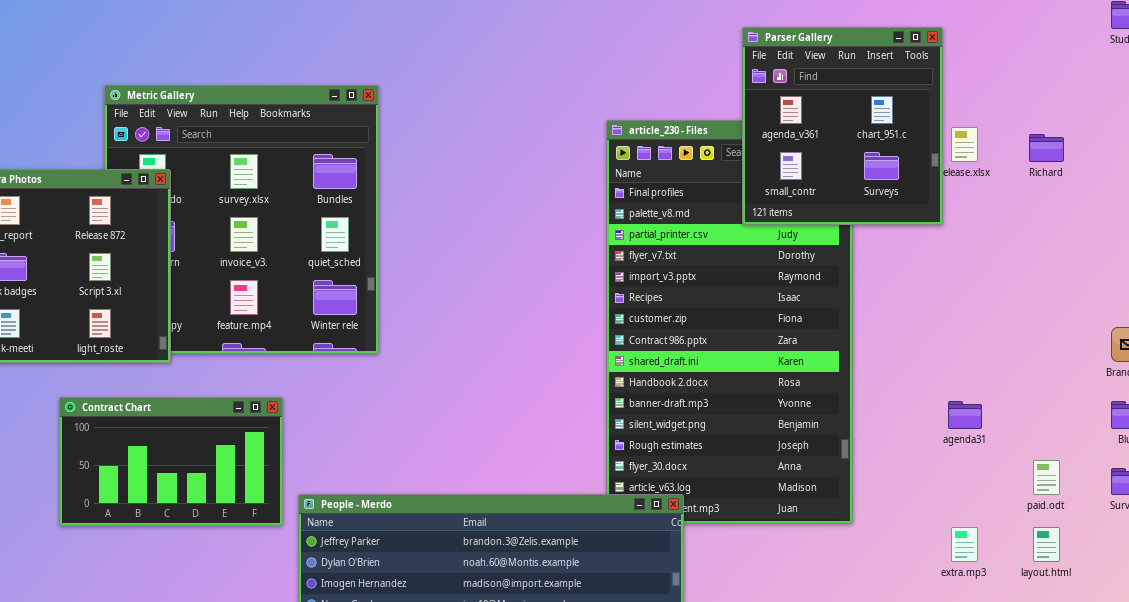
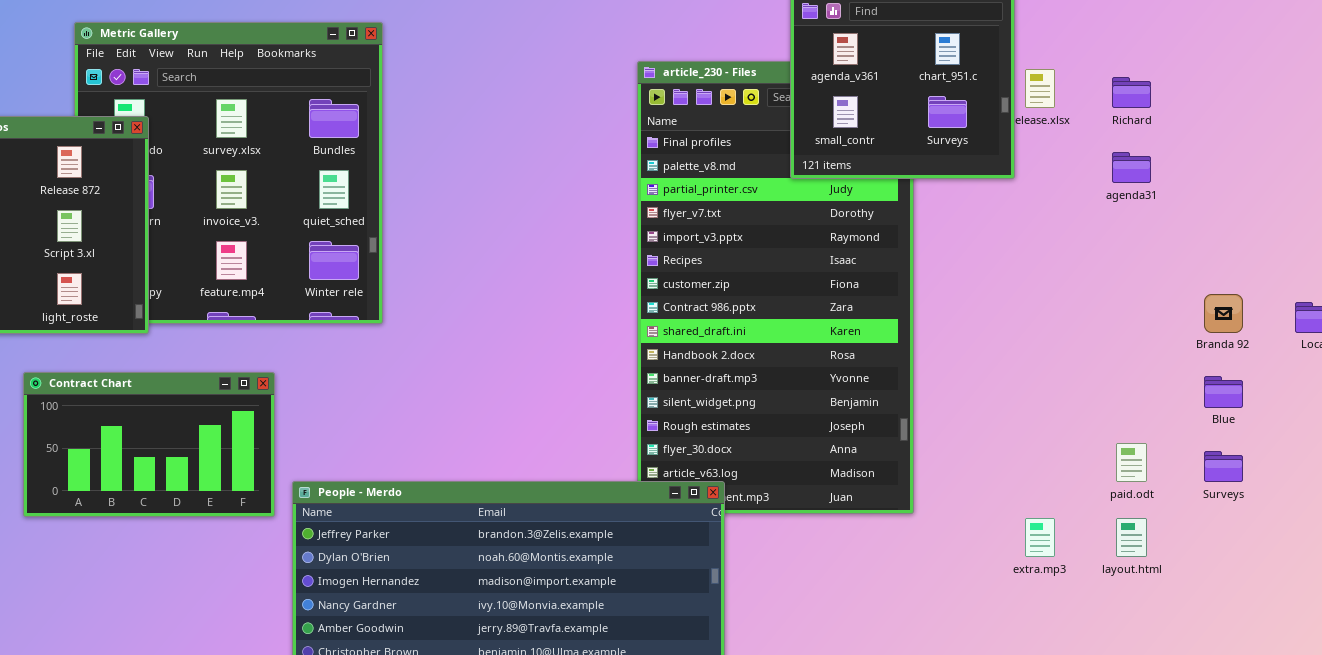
agenda31: [948,401,982,429] -> [1112,152,1151,183], moved

